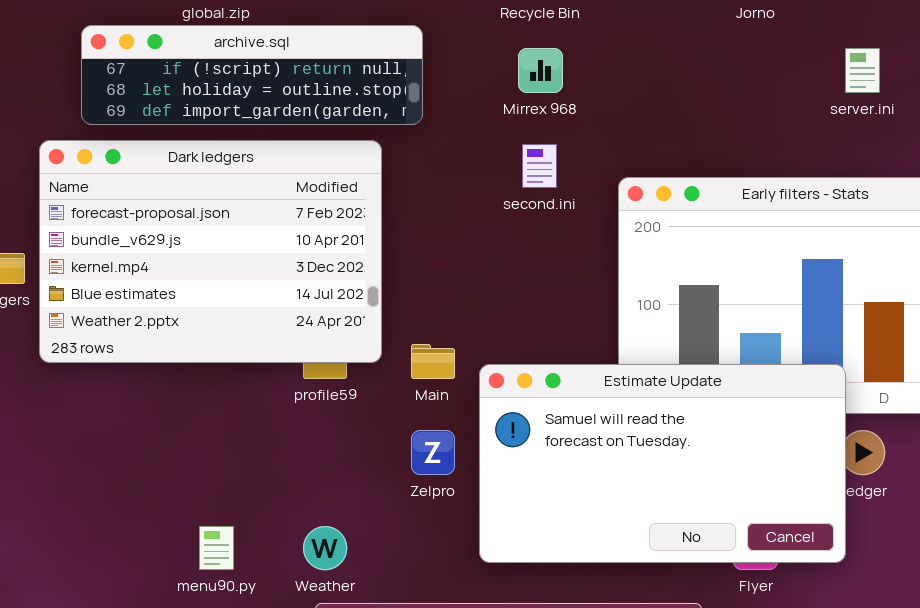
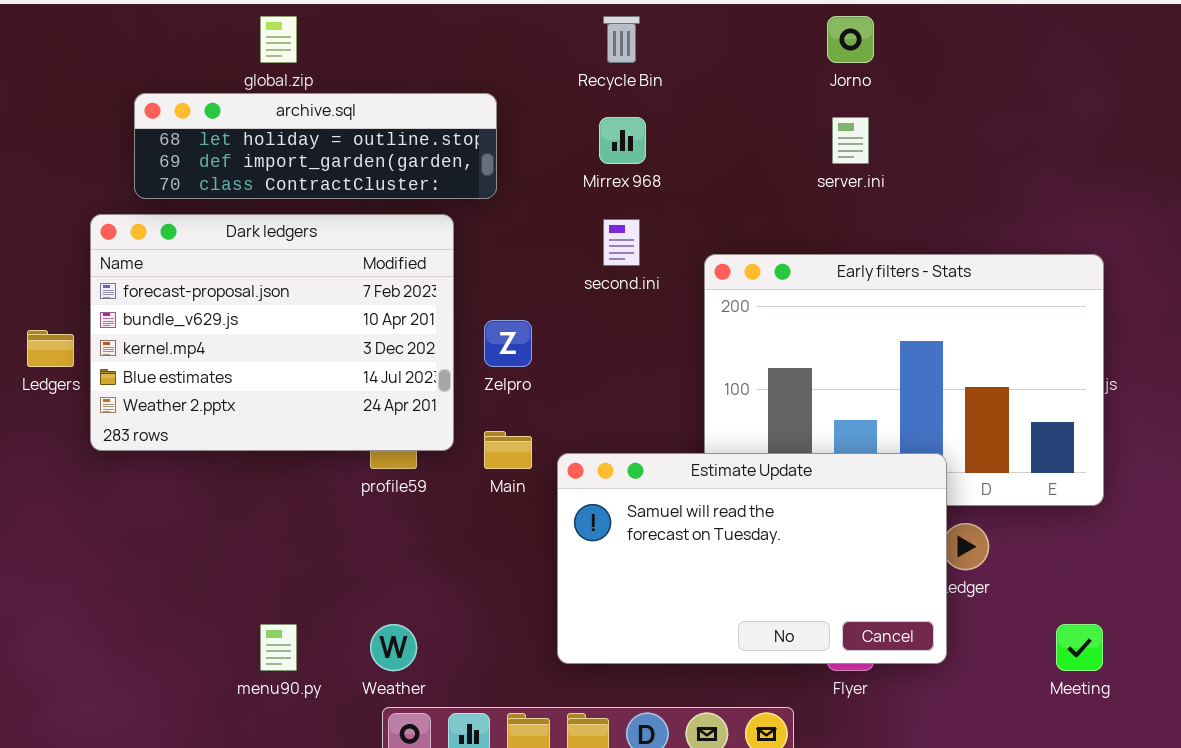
archive.sql: [81,25,423,125] -> [134,93,497,199], scrolled down 1 row
server.ini: [845,48,880,93] -> [832,117,869,164], moved
Zelpro: [411,430,455,475] -> [484,320,532,367], moved

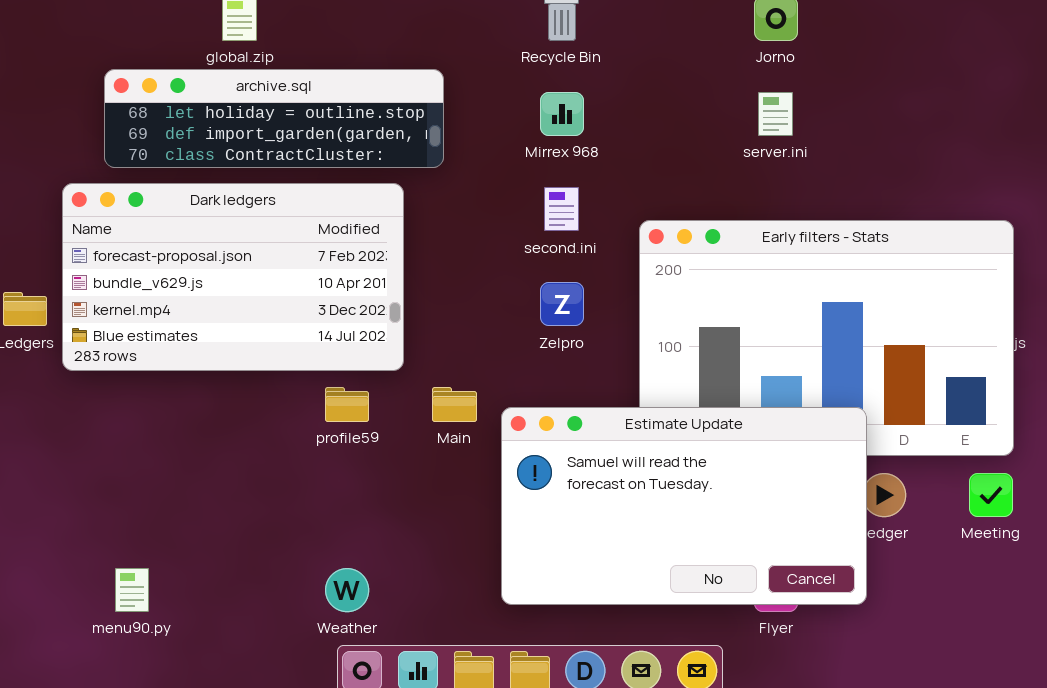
Dark ledgers: [90,214,454,451] -> [62,183,404,371], resized
Zelpro: [484,320,532,367] -> [540,282,584,326], moved
menu90.py: [260,624,297,671] -> [115,568,149,612], moved
Meeting: [1056,624,1103,671] -> [969,473,1013,517], moved

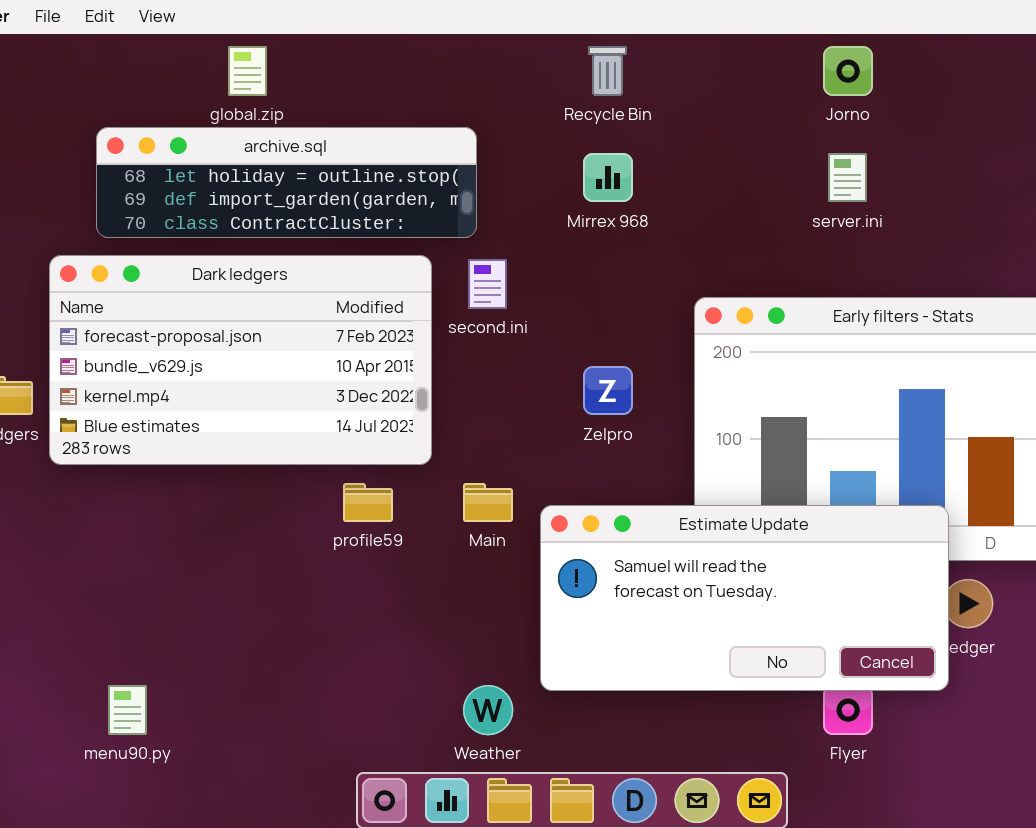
second.ini: [544,187,579,231] -> [468,259,507,309], moved
Estimate Update: [501,407,867,605] -> [540,505,949,691], resized
Weather: [325,568,369,612] -> [463,685,513,735], moved

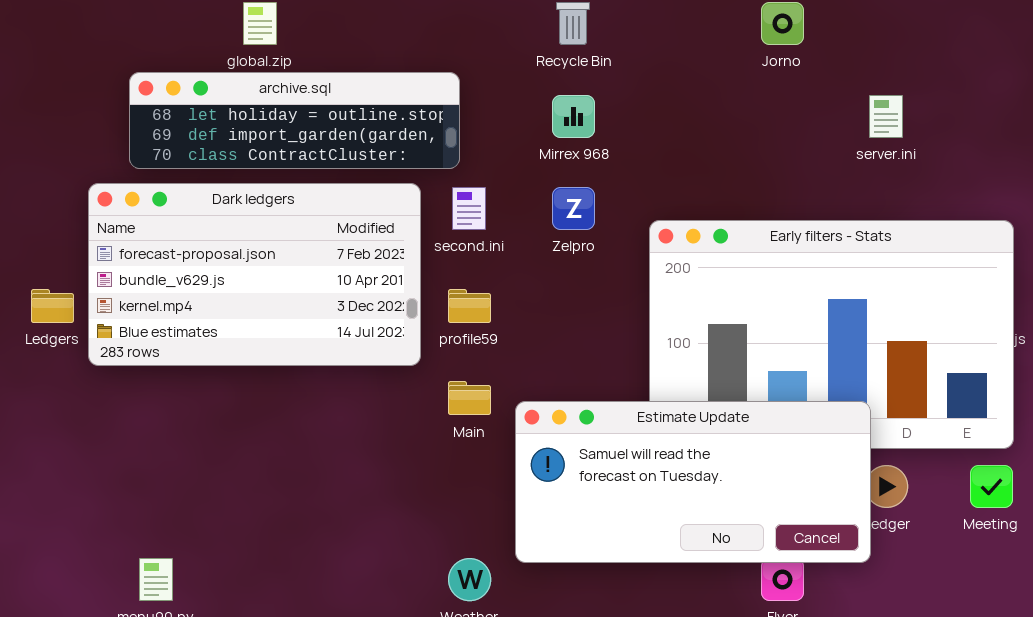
server.ini: [828,153,867,202] -> [869,95,903,138], moved
Zelpro: [583,366,633,415] -> [552,187,595,230], moved
profile59: [343,483,393,522] -> [448,289,491,323], moved

